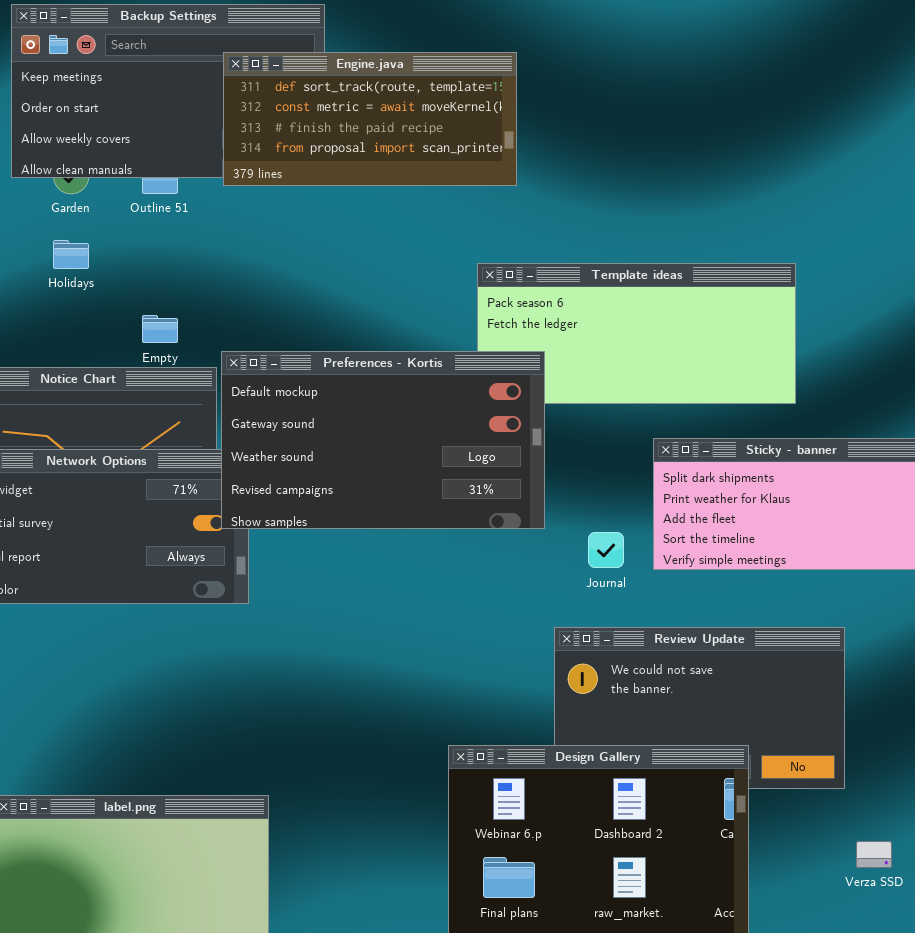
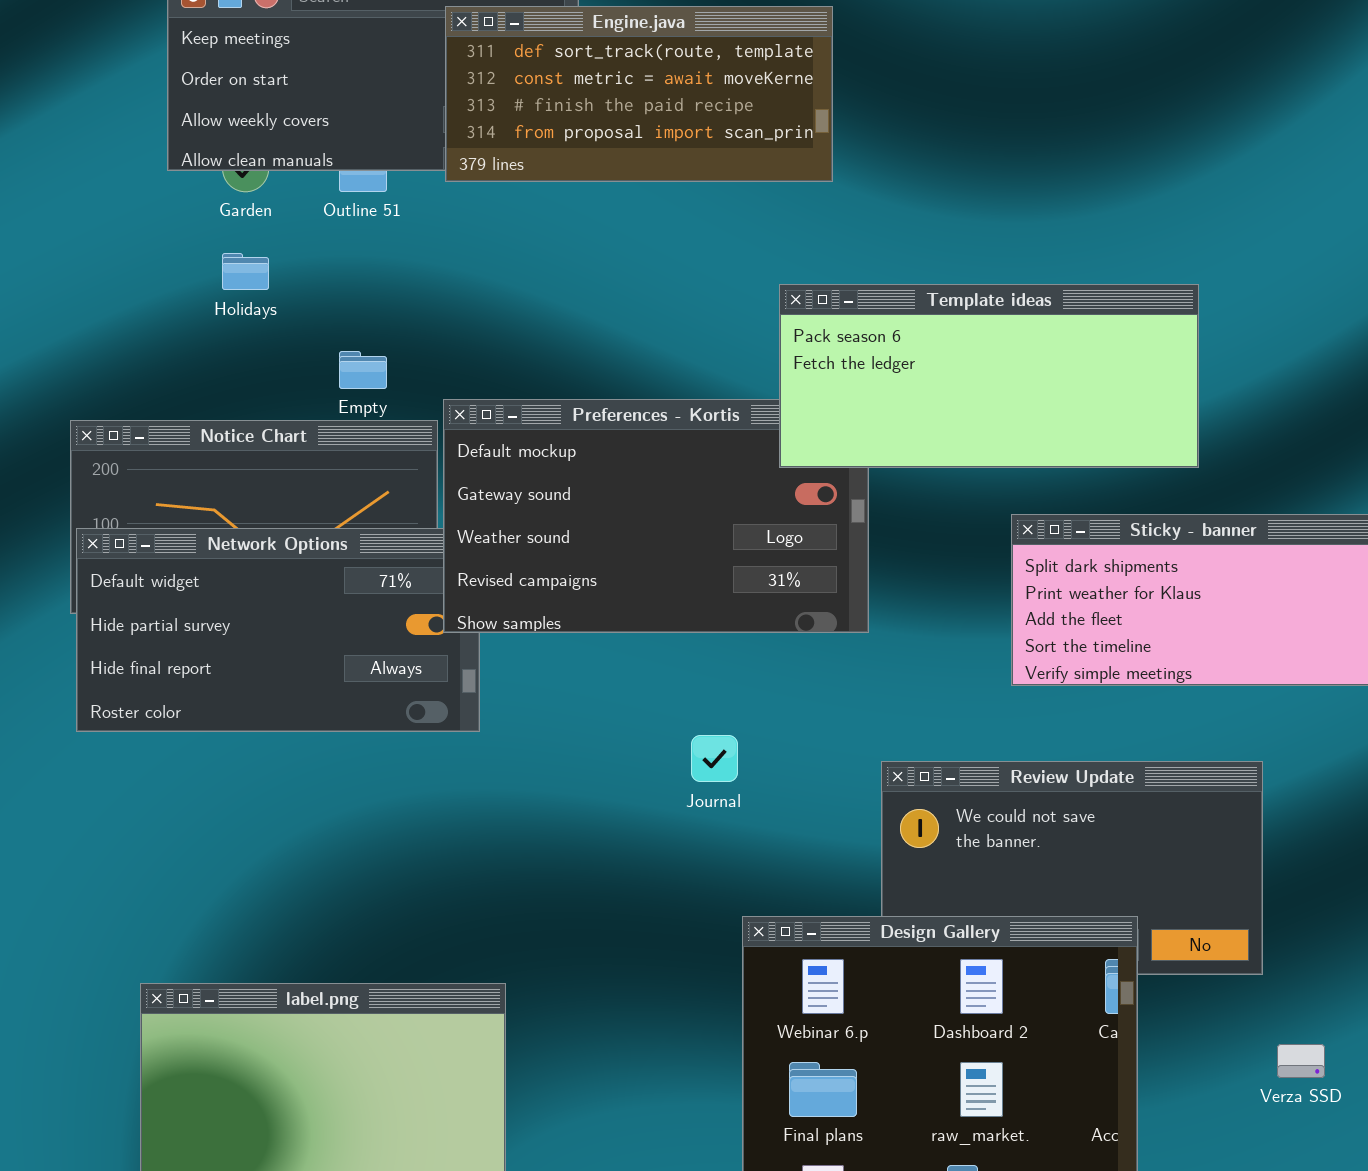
Template ideas: [477,263,796,404] -> [779,284,1199,468], raised
Journal: [588,532,624,568] -> [691,735,738,782], moved

